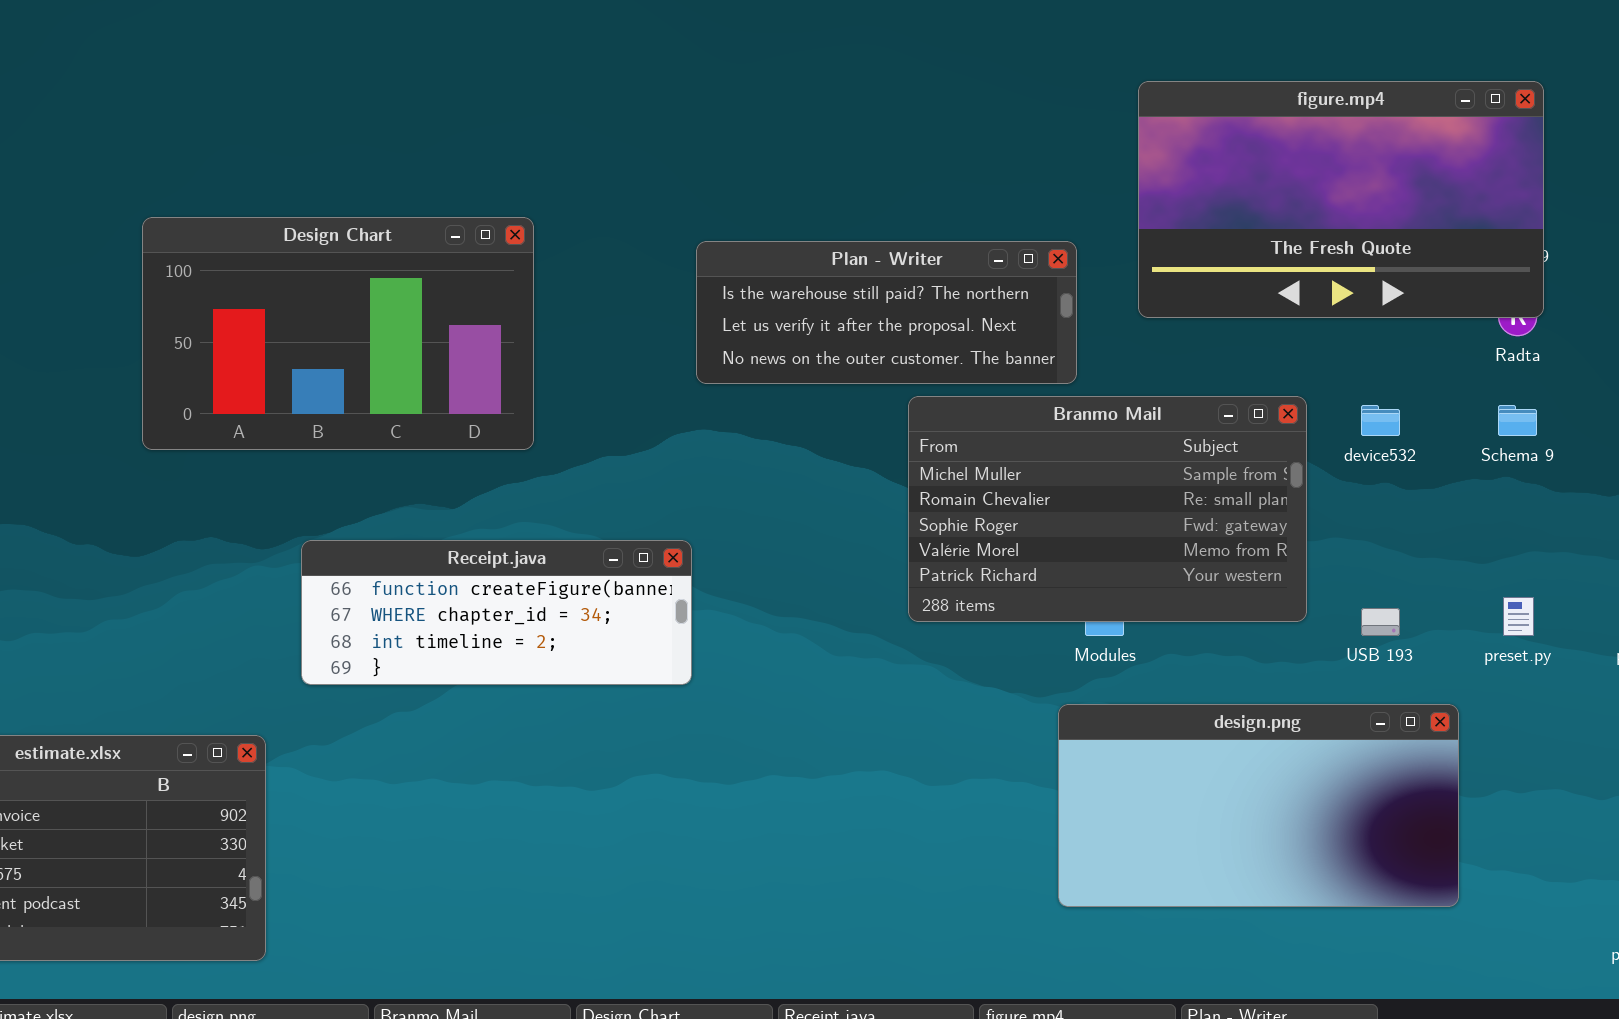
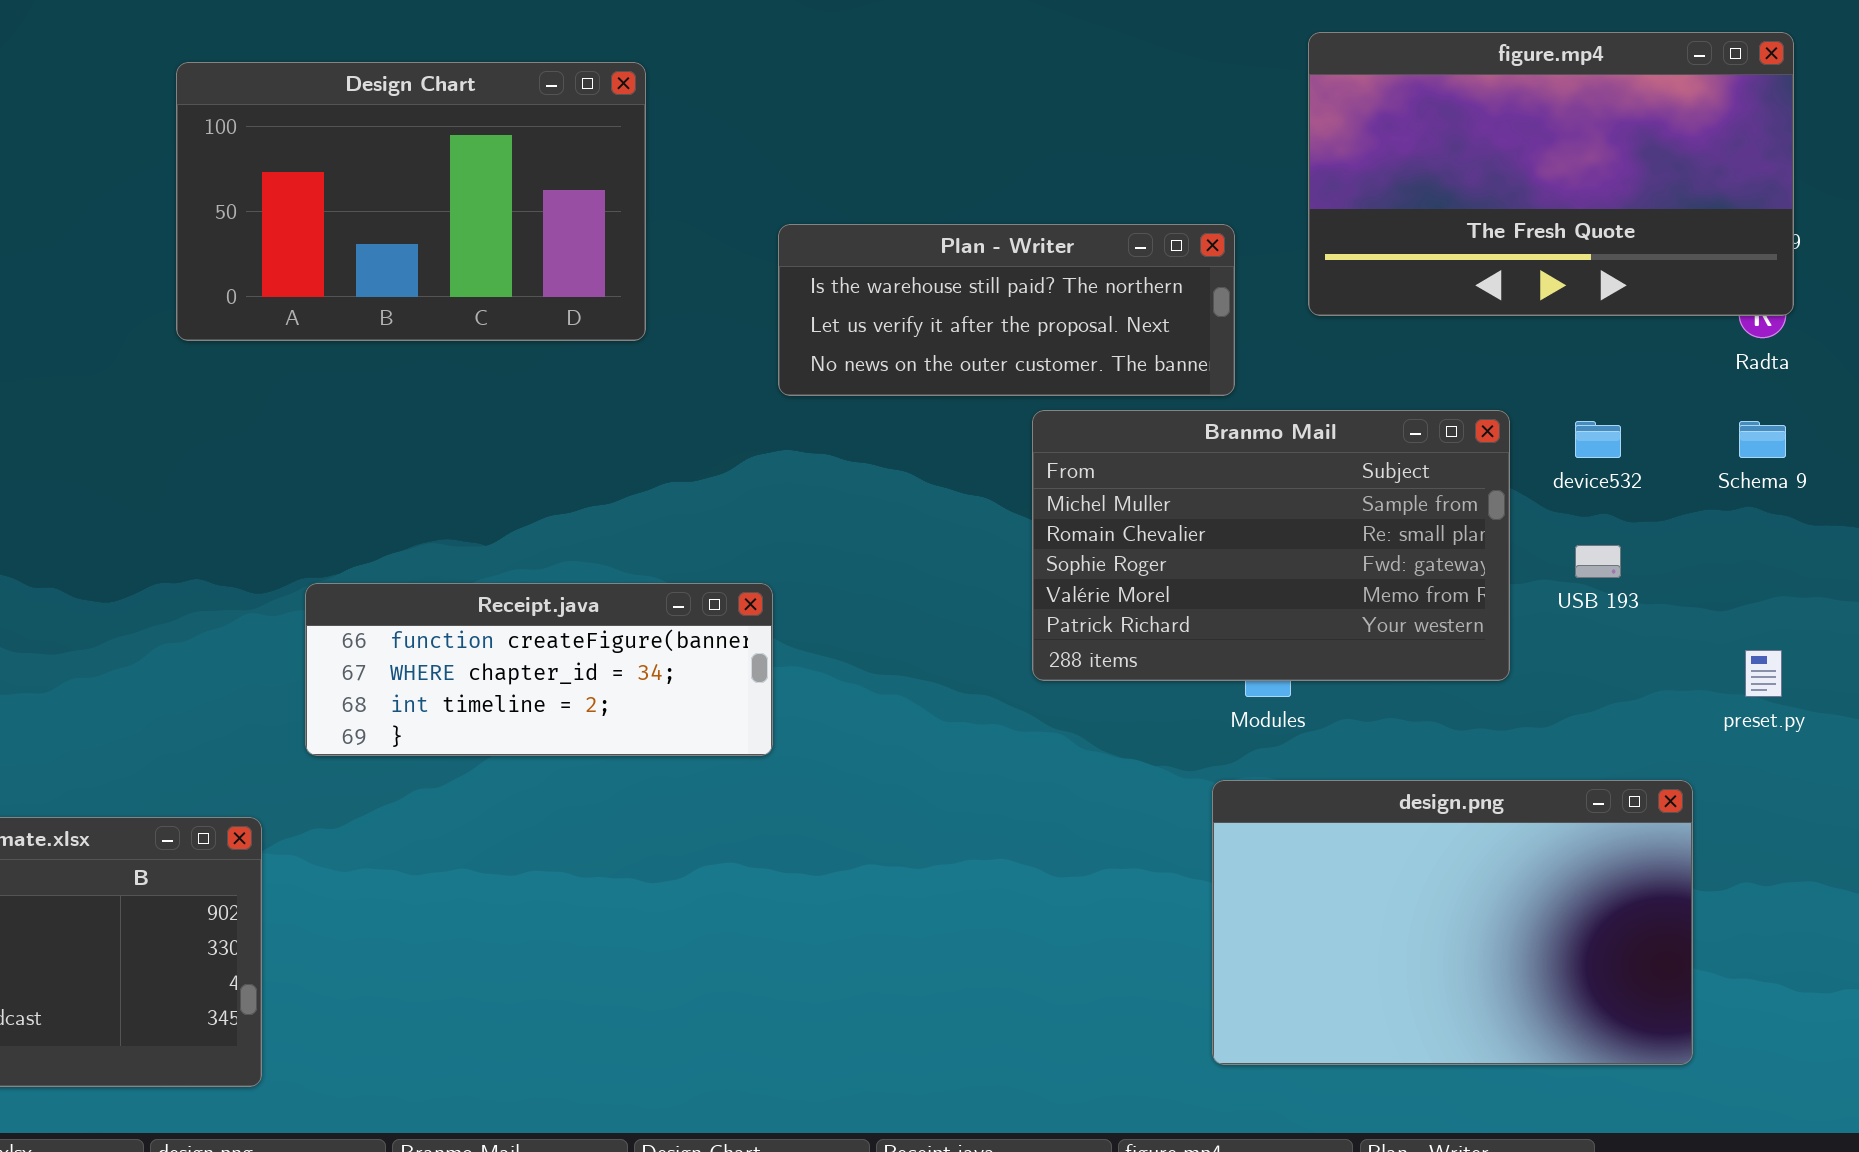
Design Chart: [142,217,534,450] -> [176,62,646,341], moved
USB 193: [1361,608,1400,636] -> [1575,545,1621,578], moved
design.png: [1058,704,1459,907] -> [1212,780,1693,1065], resized

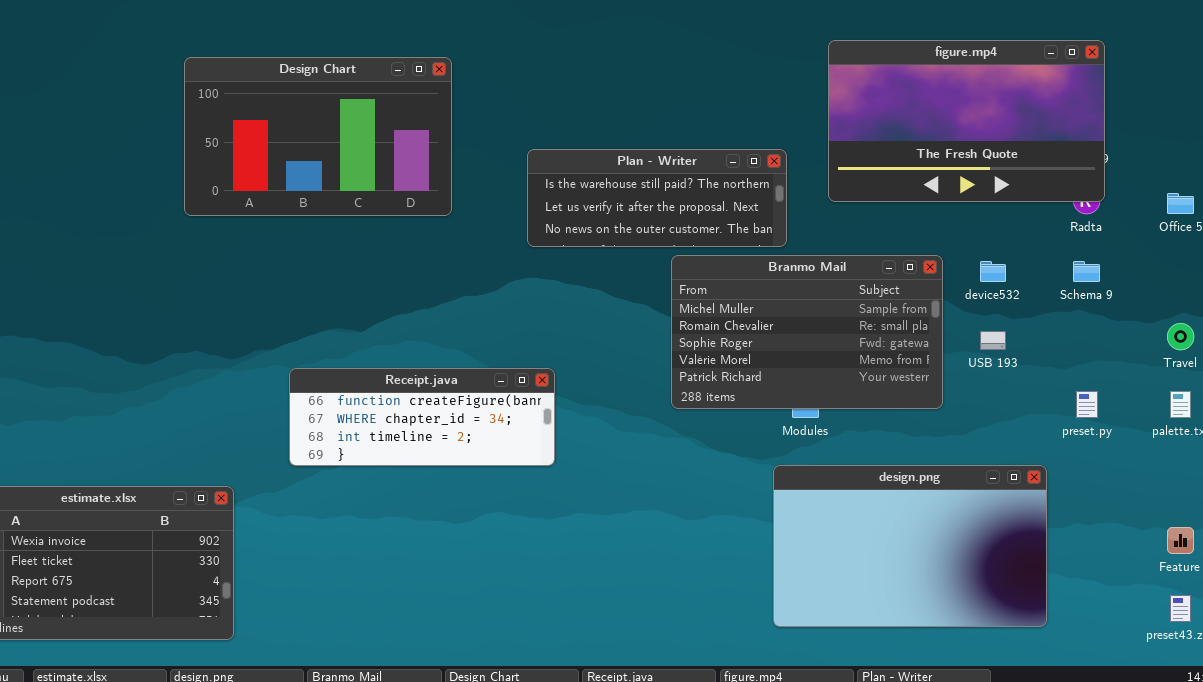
Receipt.java: [305,583,773,756] -> [289,368,555,466], moved

